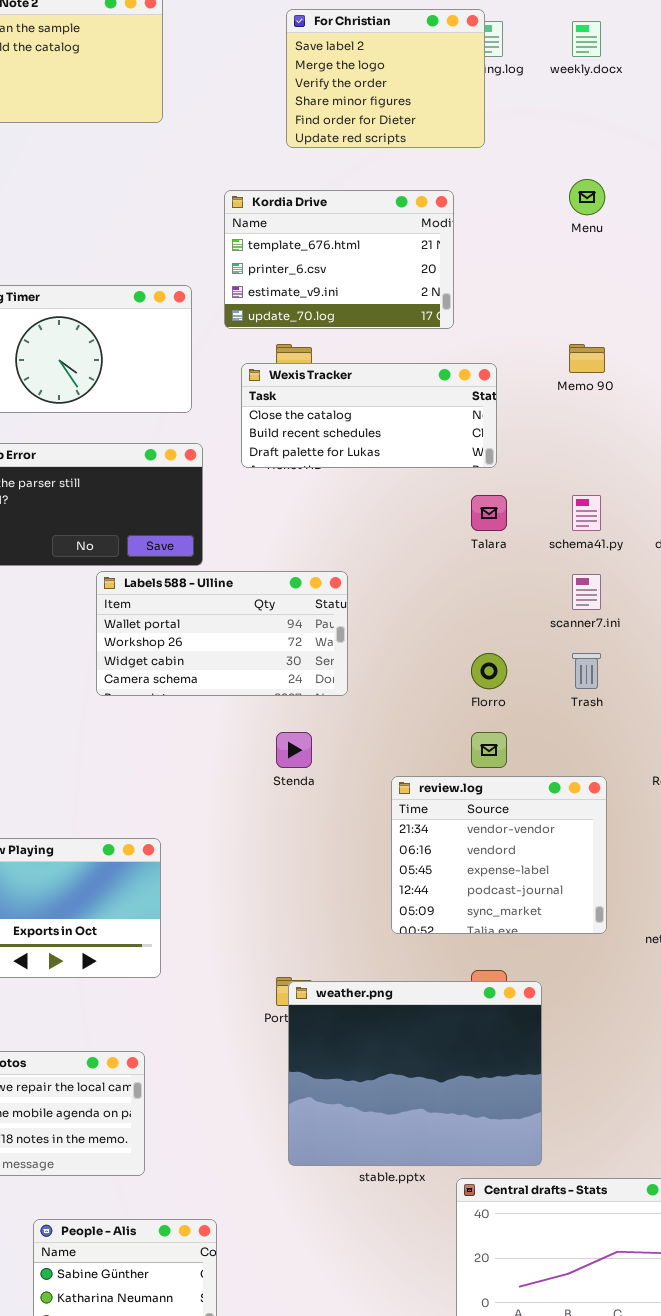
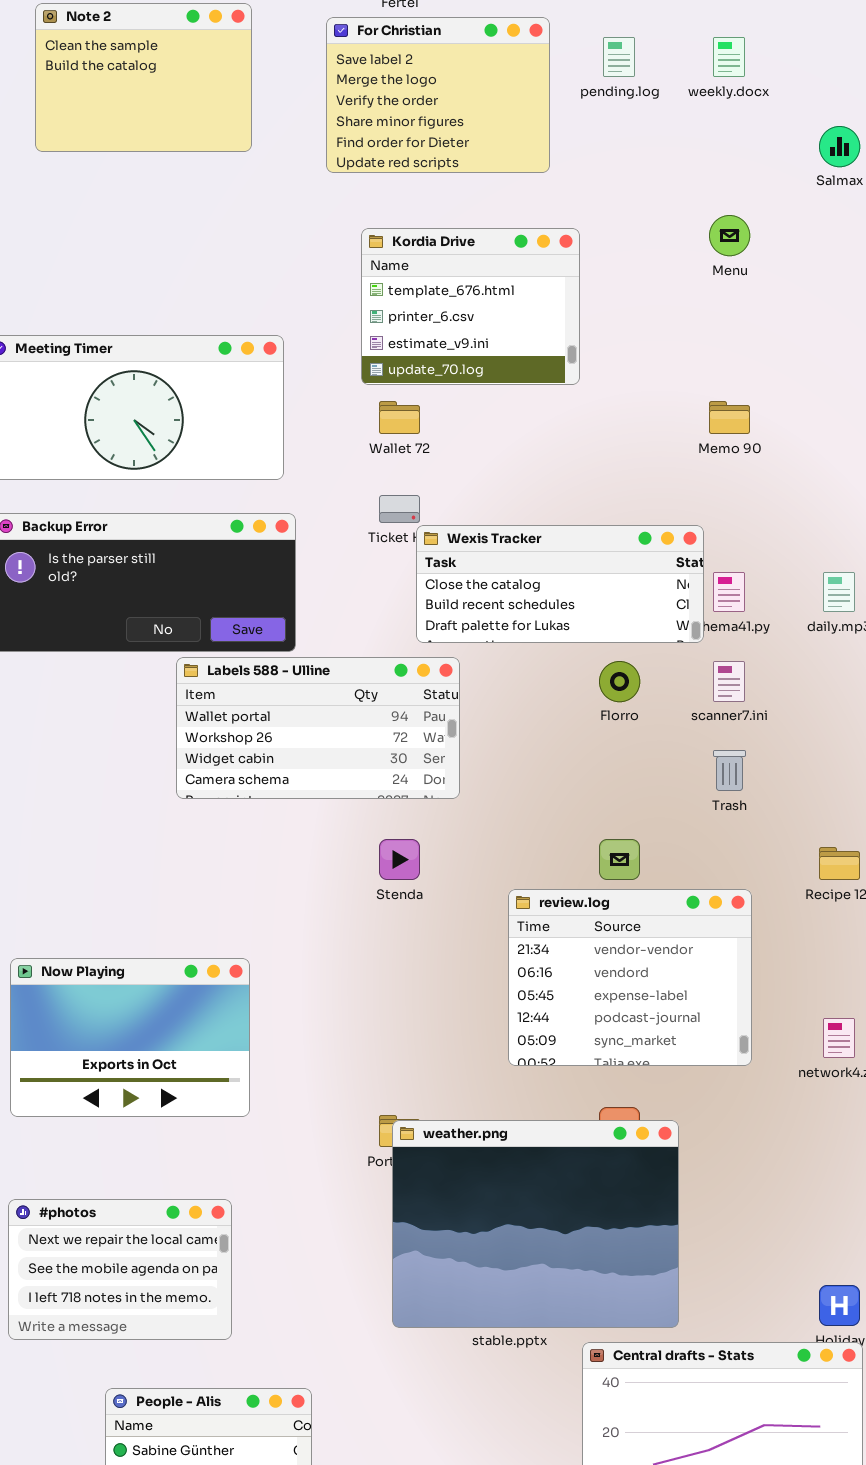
For Christian: [286,9,485,148] -> [326,17,550,173], moved
Kordia Drive: [224,190,454,329] -> [361,228,580,385], resized
Wexis Tracker: [241,363,497,468] -> [416,525,704,643], moved
Florro: [471,653,507,689] -> [599,661,640,702], moved

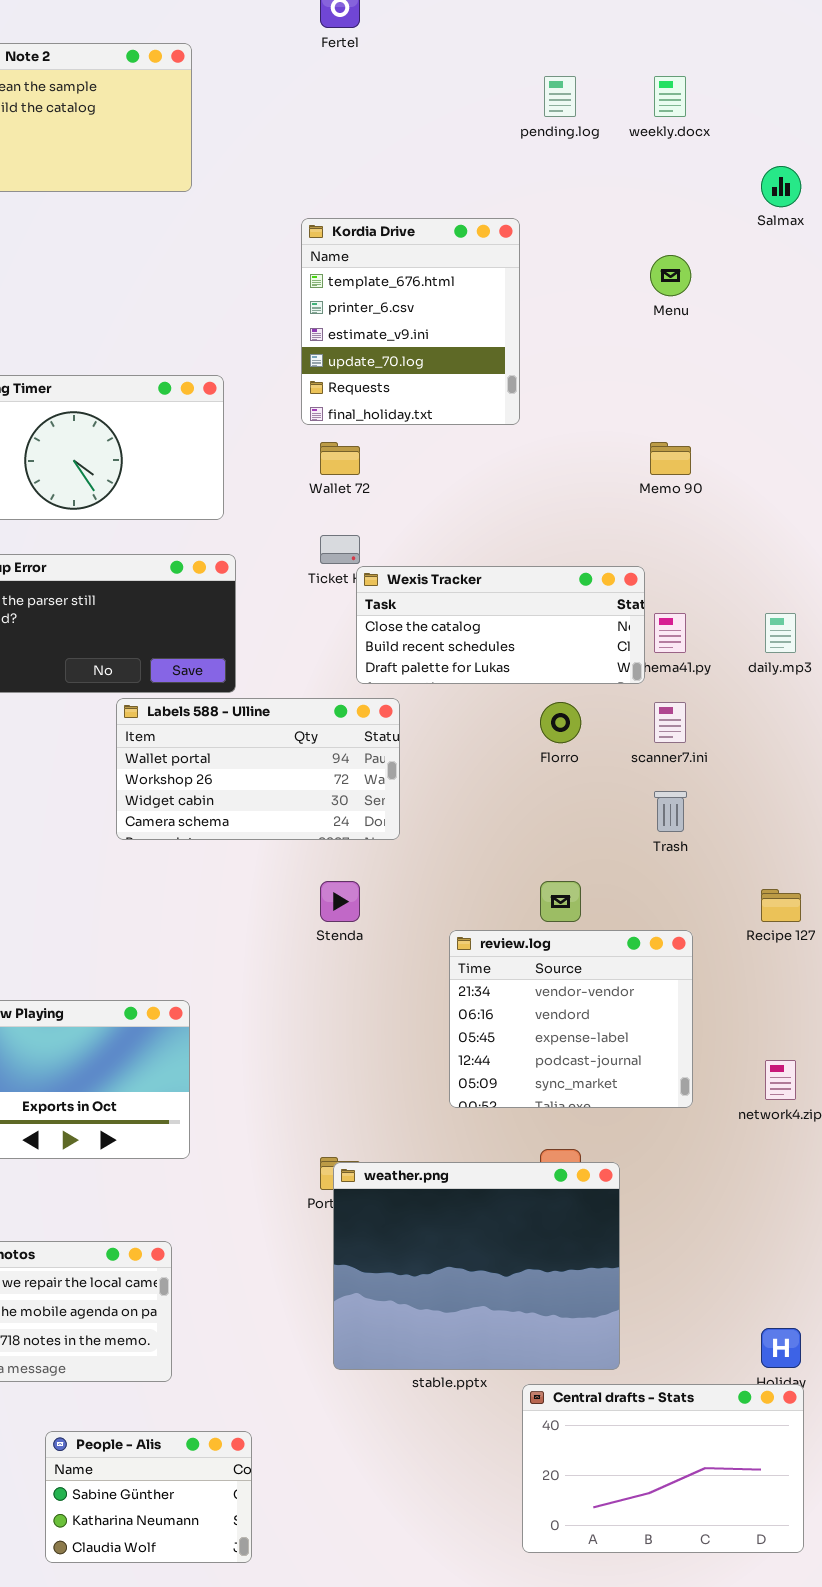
For Christian: [326,17,550,173] -> none, closed
Kordia Drive: [361,228,580,385] -> [301,218,520,425], resized

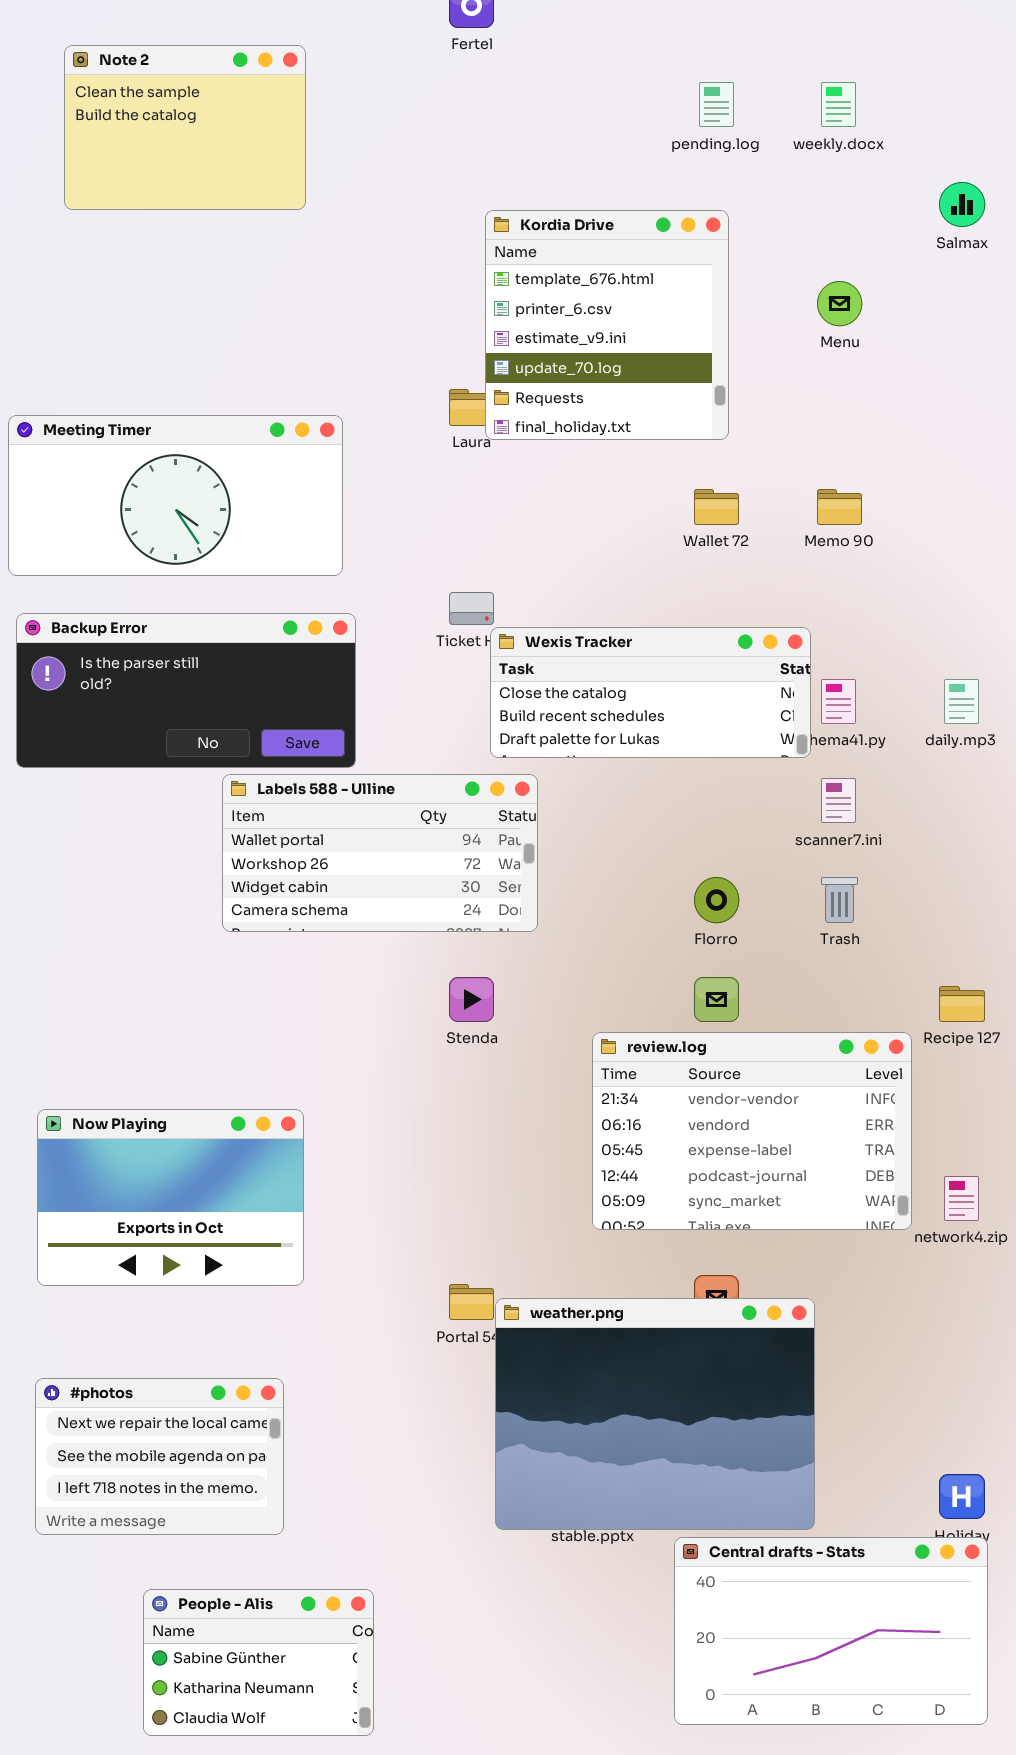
Kordia Drive: [301,218,520,425] -> [485,210,729,440], moved
Wallet 72: [320,442,360,475] -> [694,489,739,525], moved
Florro: [540,702,581,743] -> [694,877,739,923], moved
review.log: [449,930,693,1108] -> [592,1032,912,1230], resized
weather.png: [333,1162,620,1370] -> [495,1298,815,1530], moved

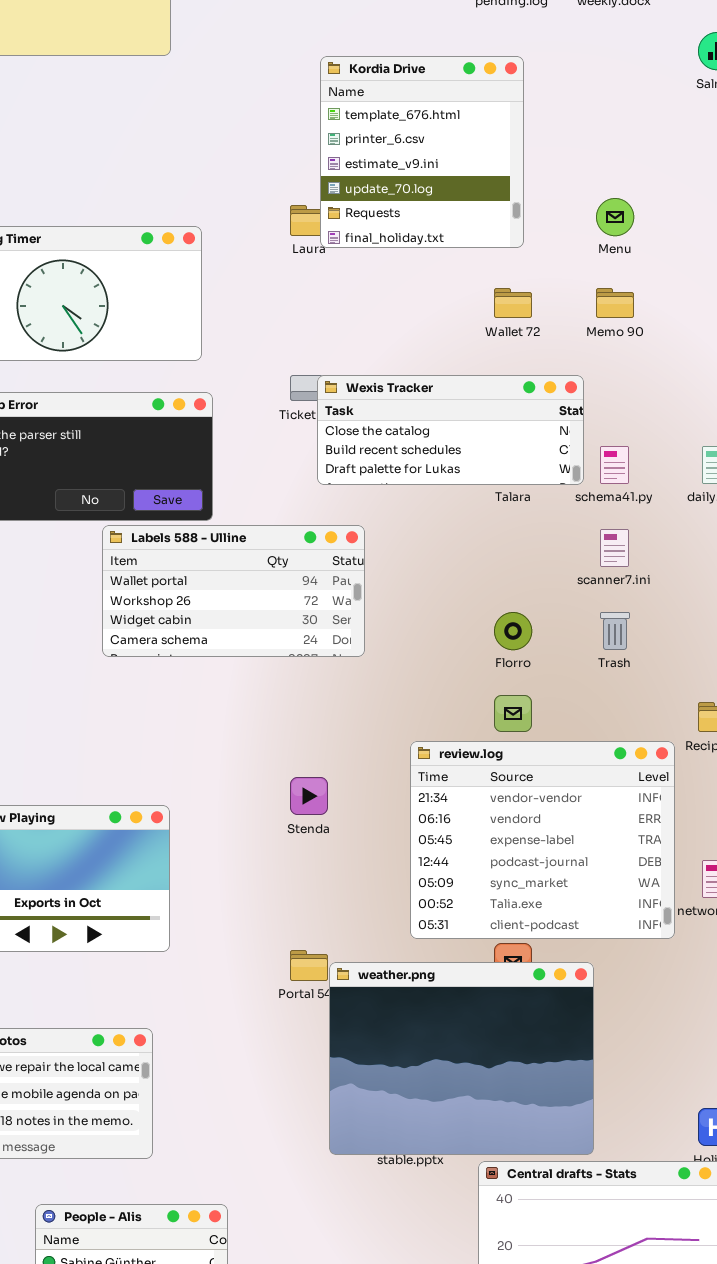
Menu: [817,281,862,326] -> [596,198,634,236], moved
Wexis Tracker: [490,627,811,758] -> [317,375,584,485], moved
Stenda: [449,977,494,1022] -> [290,777,328,815], moved
review.log: [592,1032,912,1230] -> [410,741,675,939], resized

